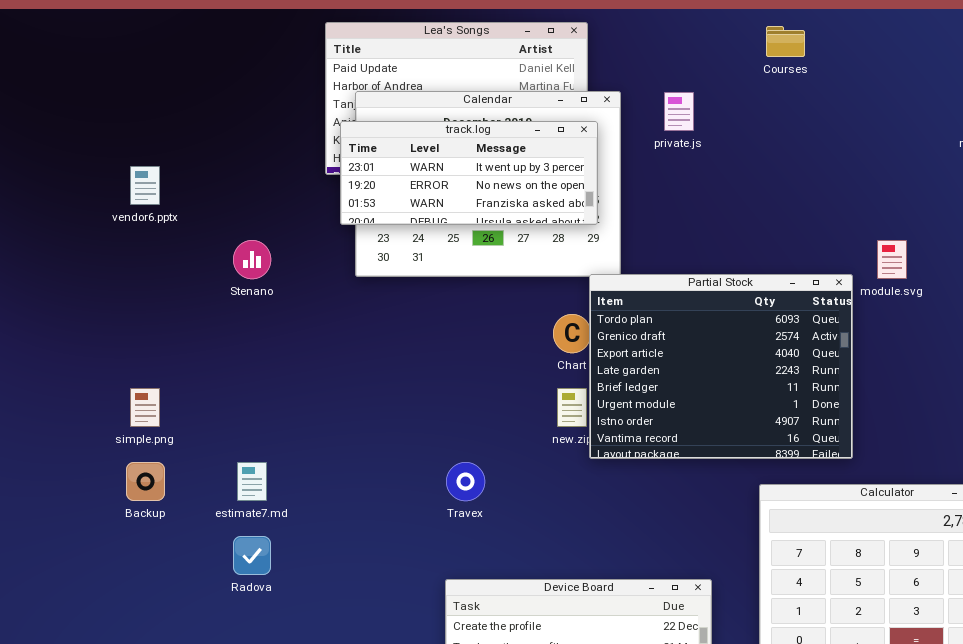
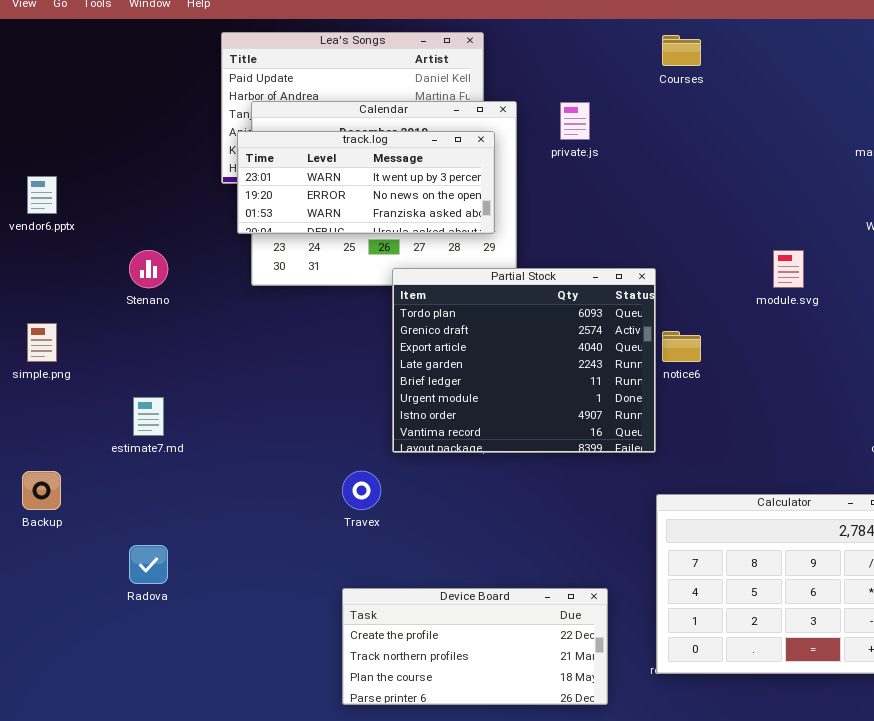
Partial Stock: [589,274,853,459] -> [392,268,656,453], moved
simple.png: [130,388,160,427] -> [27,323,57,362], moved
estimate7.md: [237,462,267,501] -> [133,397,164,436], moved

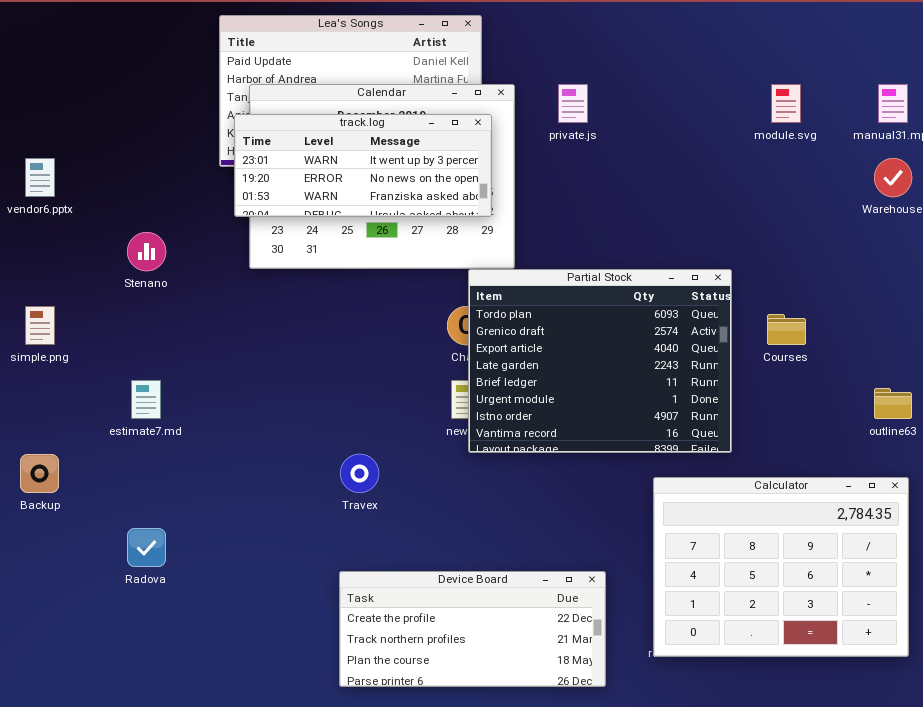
Courses: [662,35,701,66] -> [767,314,806,345], moved
module.svg: [773,250,804,288] -> [771,84,801,123], moved
Partial Stock: [392,268,656,453] -> [468,269,732,453], moved

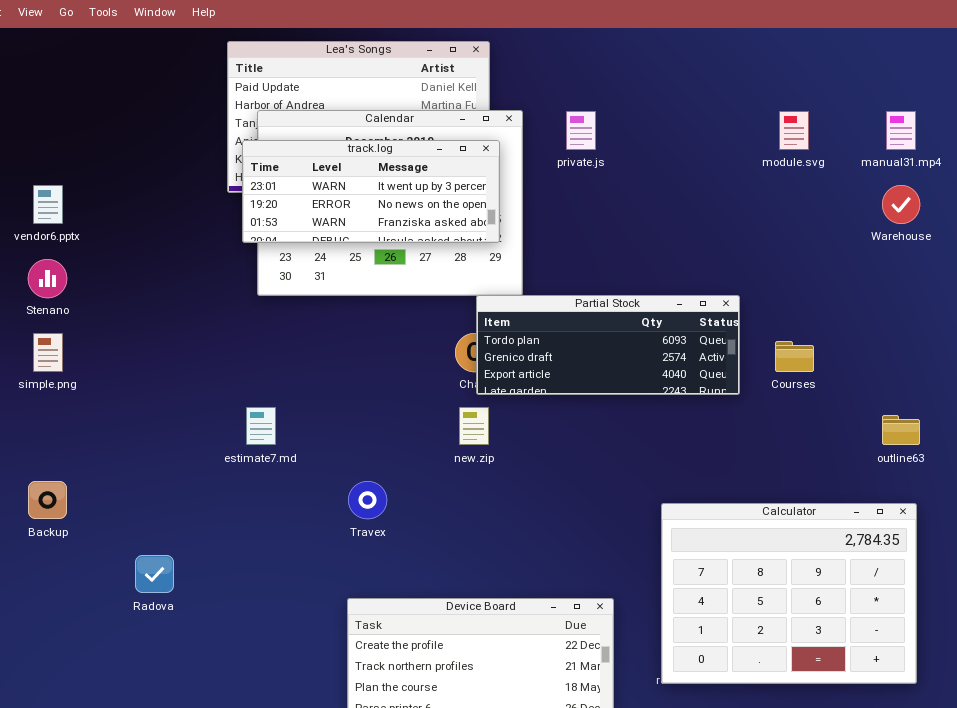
Stenano: [127,232,166,271] -> [28,259,67,298], moved
Partial Stock: [468,269,732,453] -> [476,295,740,395], resized
estimate7.md: [131,380,161,419] -> [246,407,276,445], moved

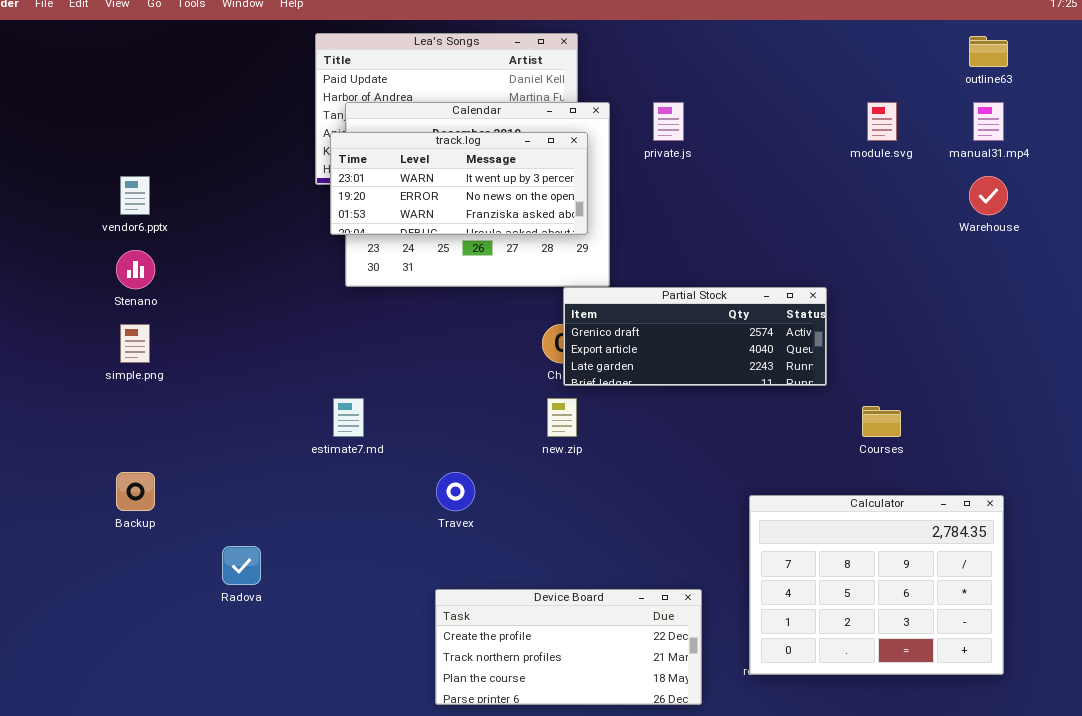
Partial Stock: [476,295,740,395] -> [563,287,827,386], scrolled down 1 row
Courses: [775,341,814,372] -> [862,406,901,437], moved
outline63: [882,415,920,445] -> [969,36,1008,67], moved

